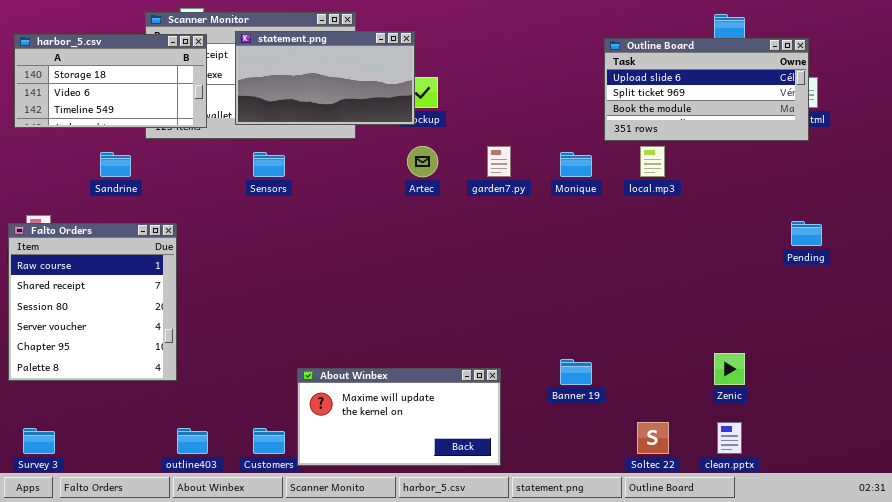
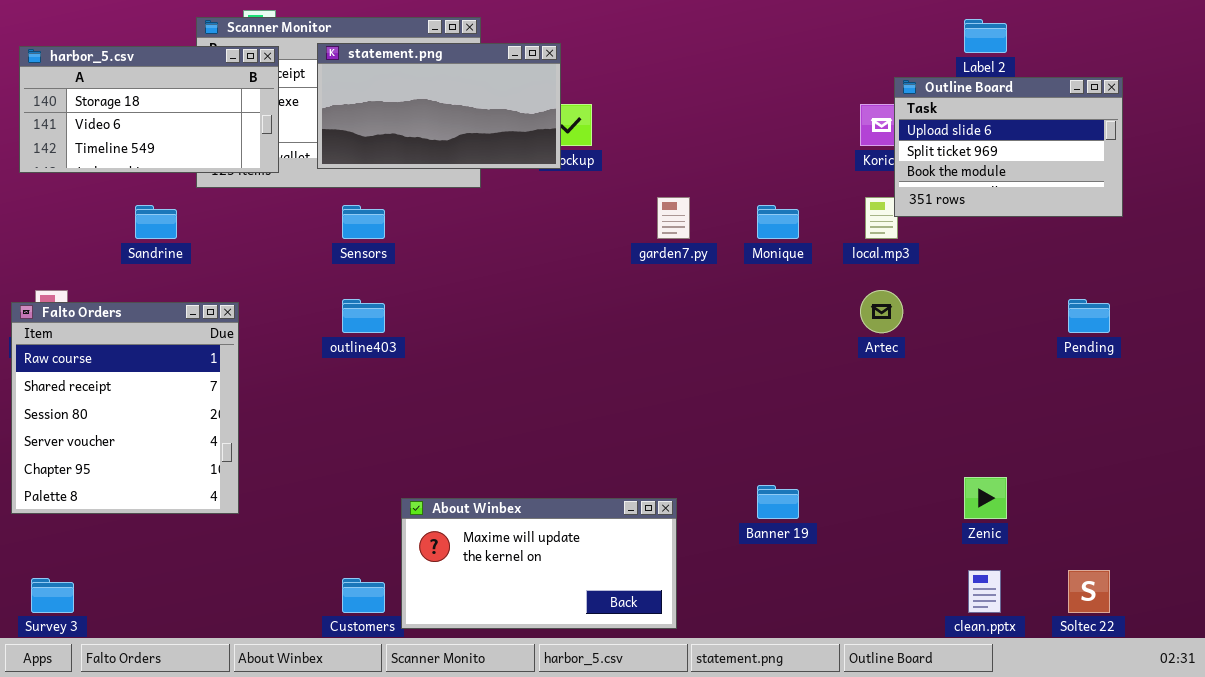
Outline Board: [604,38,809,141] -> [894,77,1123,217], moved, resized
Artec: [407,146,438,177] -> [860,290,903,333], moved
Soltec 22: [637,422,669,454] -> [1068,570,1110,613], moved
outline403: [177,428,208,454] -> [342,299,385,333], moved

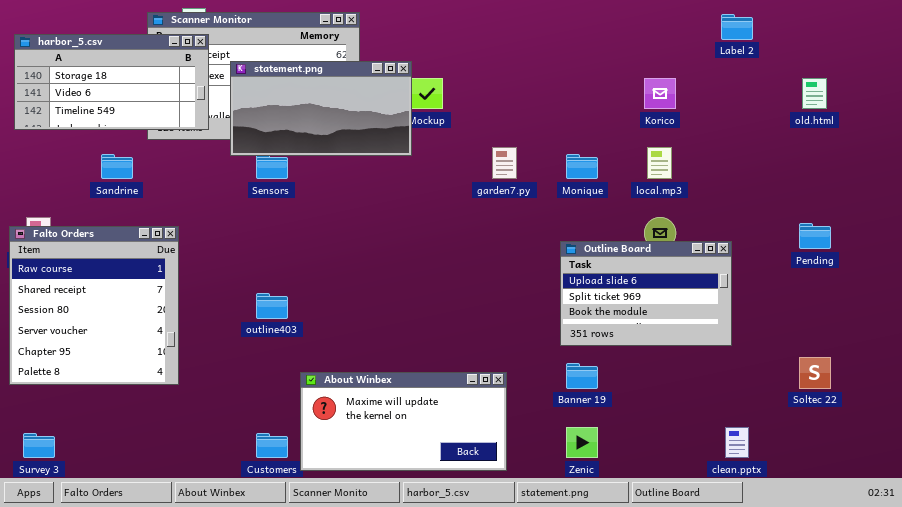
statement.png: [317,43,561,169] -> [230,61,412,156], moved
Outline Board: [894,77,1123,217] -> [560,241,732,346], moved
outline403: [342,299,385,333] -> [256,293,288,319], moved
Zenic: [964,477,1007,519] -> [566,427,598,458], moved
Soltec 22: [1068,570,1110,613] -> [799,357,831,389], moved

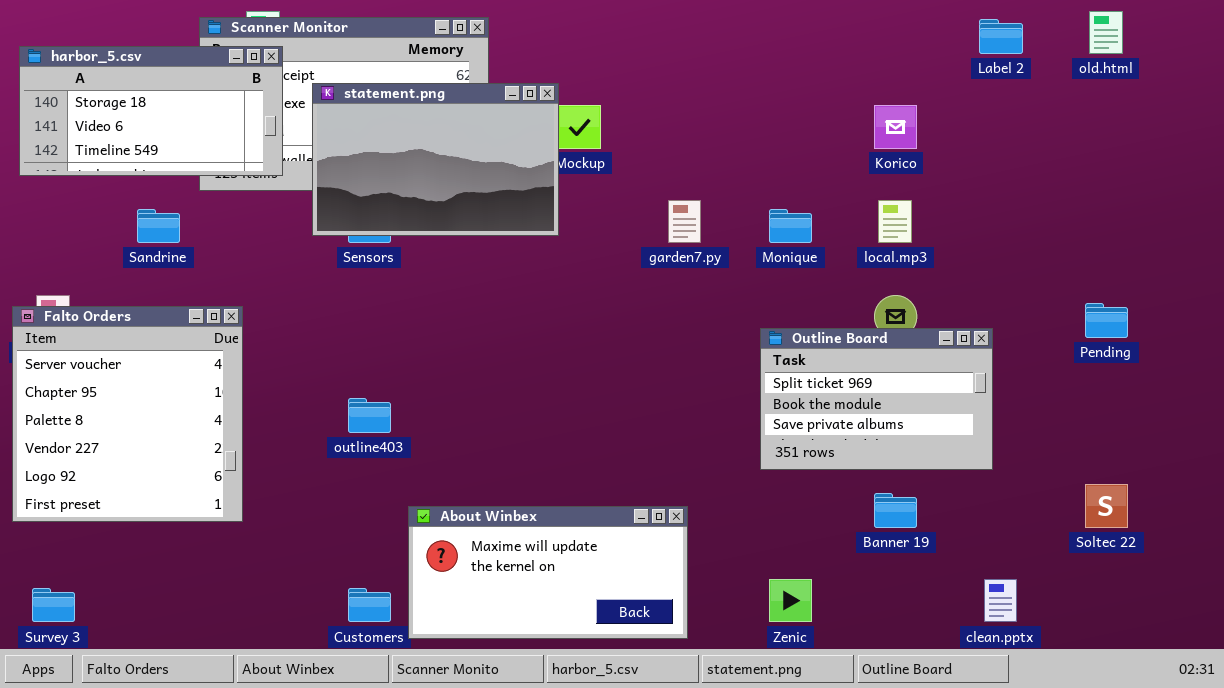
statement.png: [230,61,412,156] -> [312,83,559,236], resized
old.html: [802,78,827,109] -> [1089,11,1123,54], moved
Falto Orders: [9,226,179,385] -> [12,306,243,522], scrolled down 3 rows
Outline Board: [560,241,732,346] -> [760,328,993,470], scrolled down 1 row
Banner 19: [566,363,598,389] -> [874,493,917,528], moved

